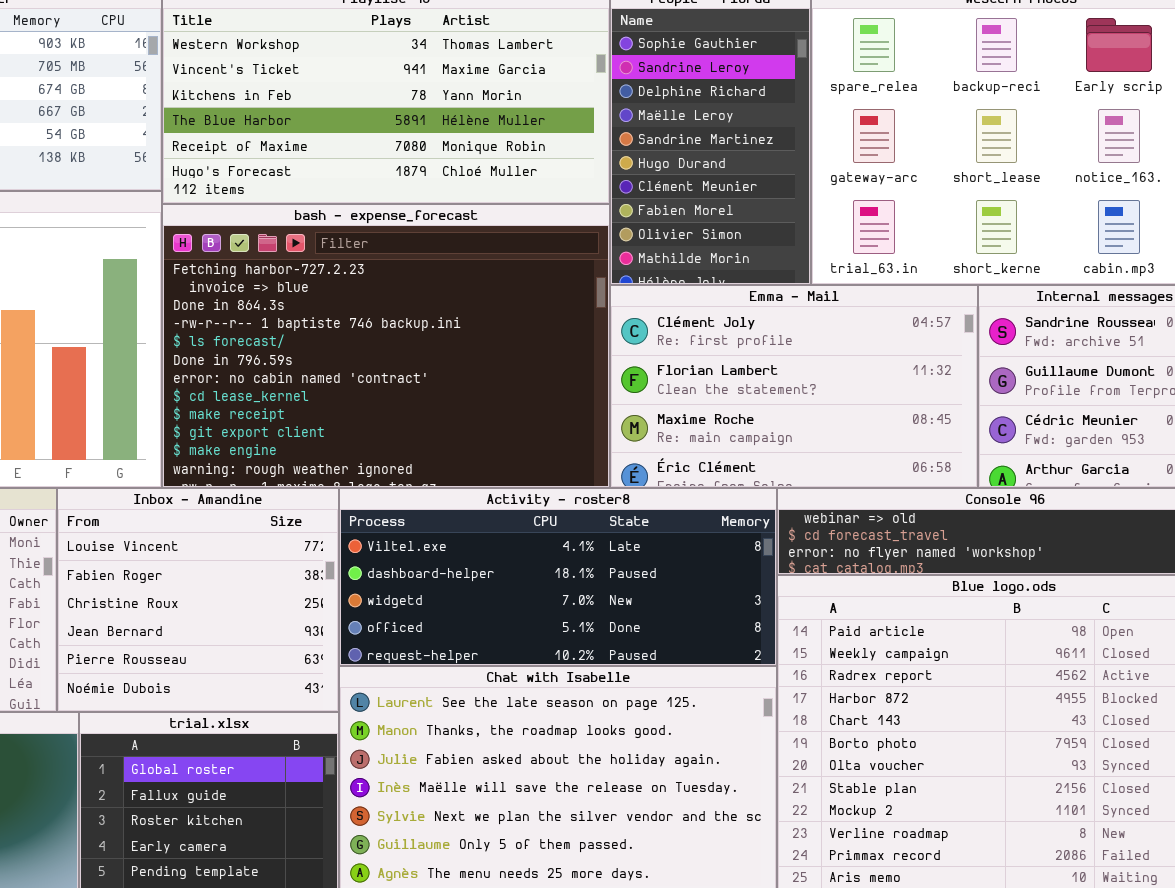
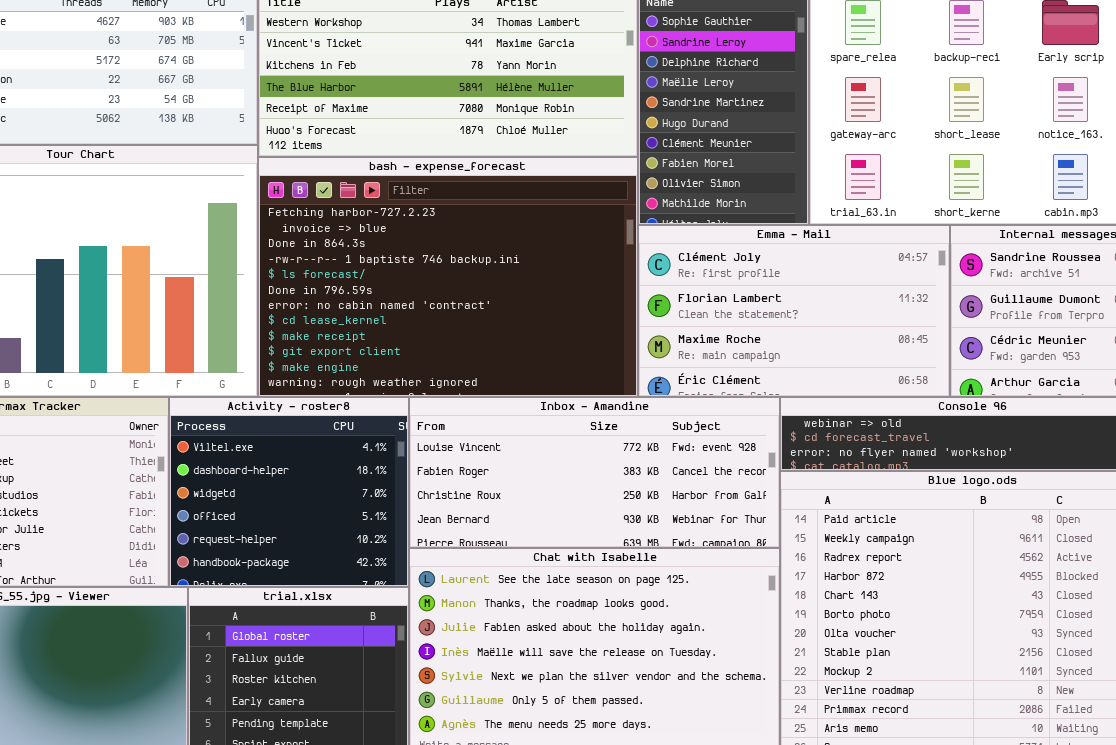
Inbox - Amandine: [57,488,339,712] -> [409,397,780,548], moved, resized
Activity - roster8: [339,488,777,666] -> [169,397,409,587], moved, resized

